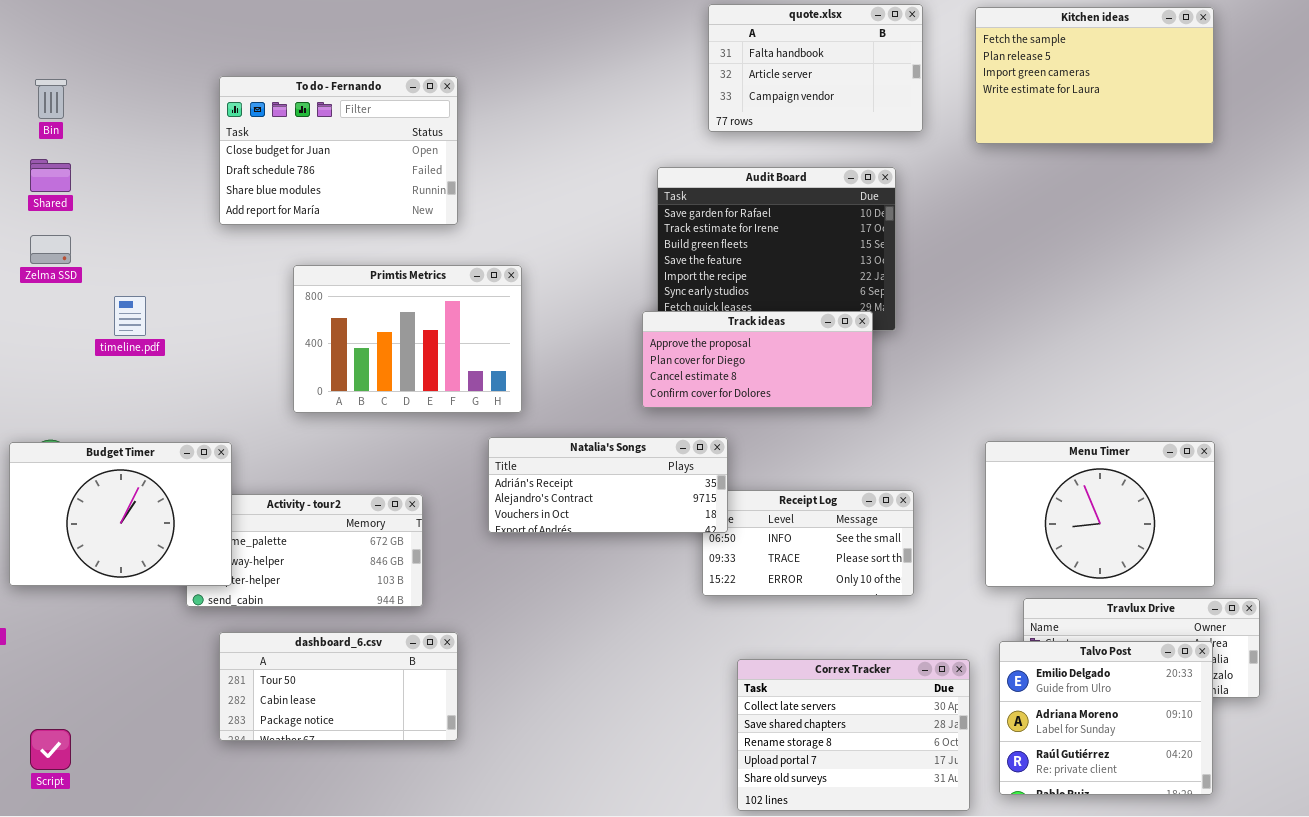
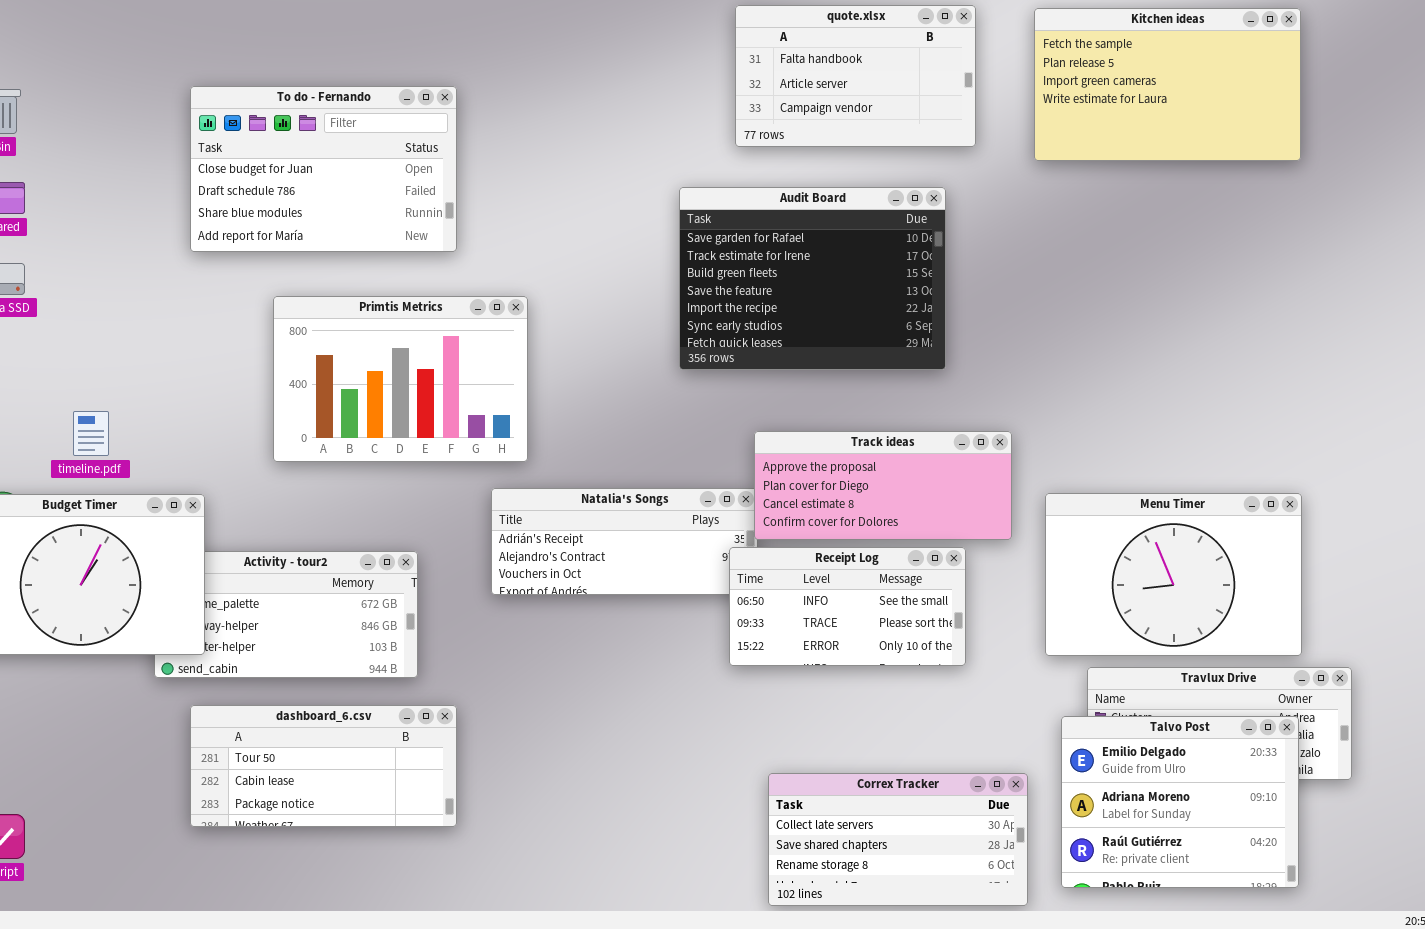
timeline.pdf: [114,296,146,336] -> [73,411,109,456], moved
Track ideas: [642,311,873,408] -> [754,431,1012,540], moved
Receipt Log: [702,490,914,596] -> [729,547,966,666], raised
Correx Tracker: [737,659,970,811] -> [768,773,1028,906], resized

